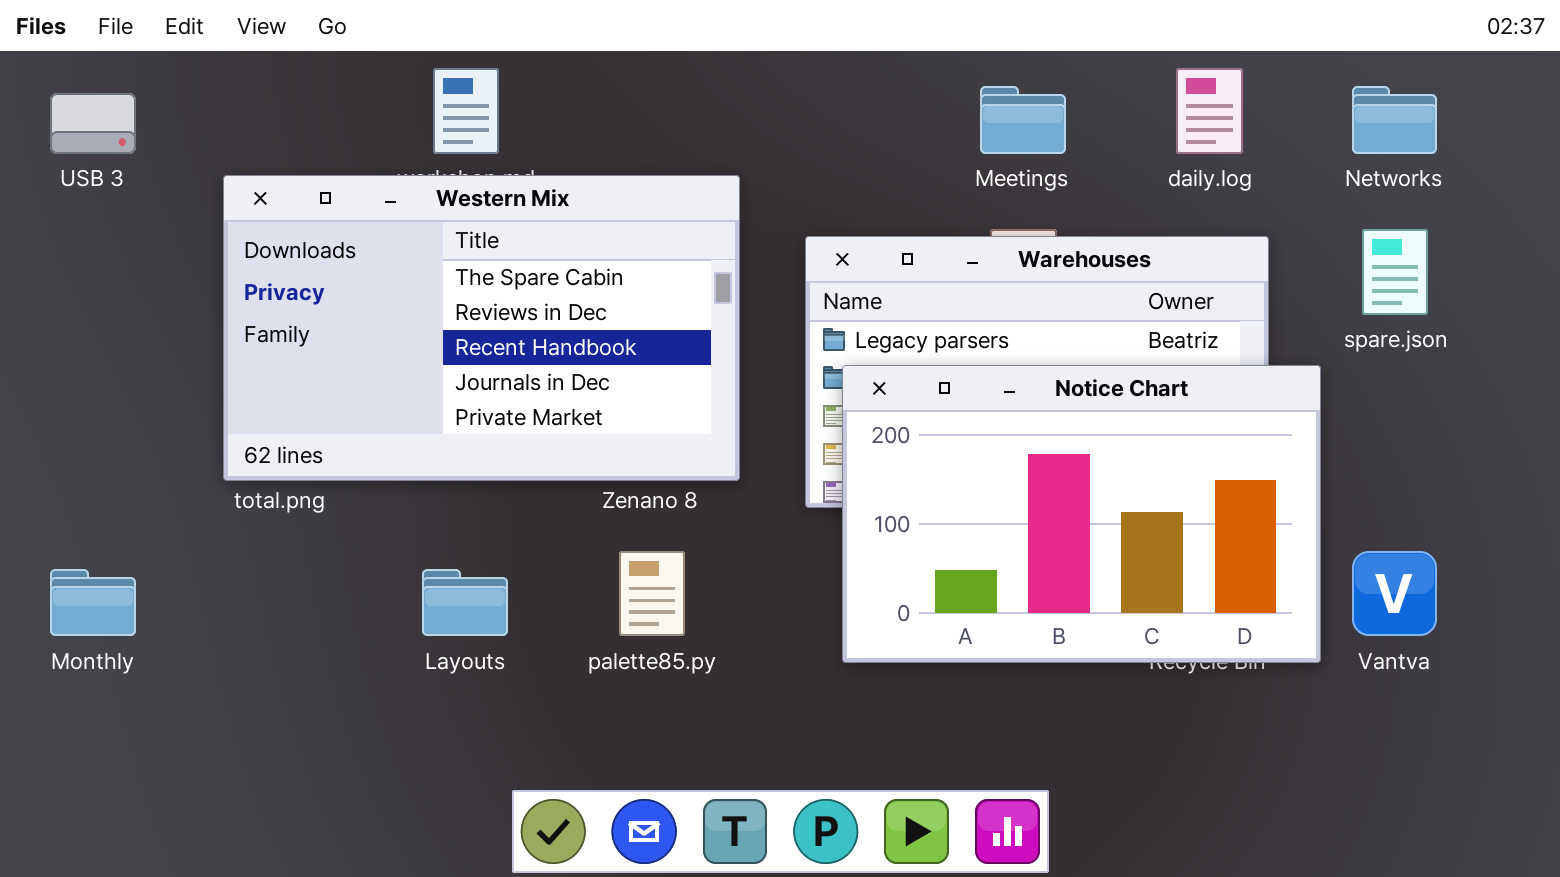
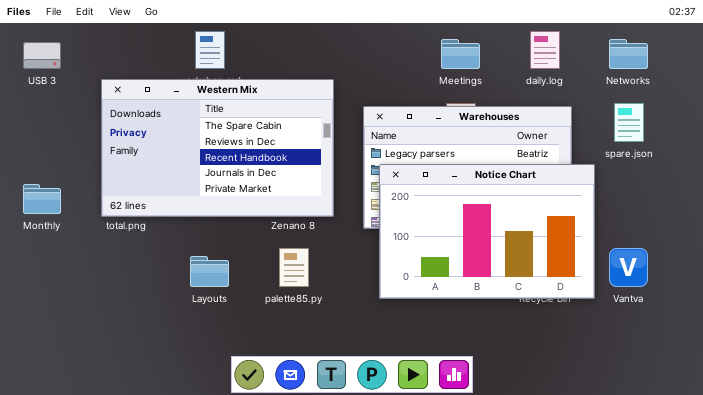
Monthly: [50,569,136,636] -> [23,184,61,214], moved

